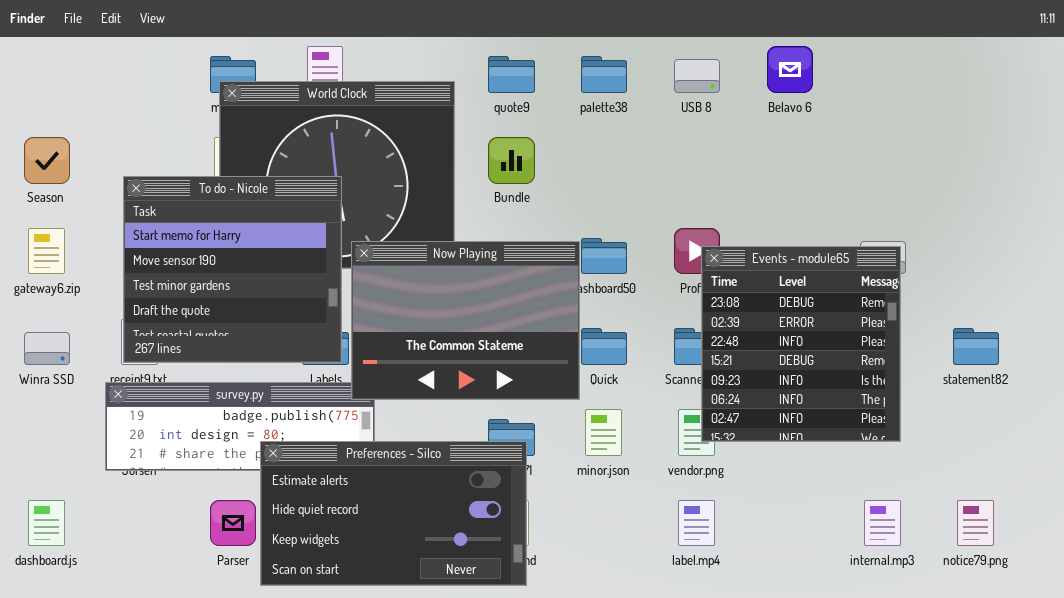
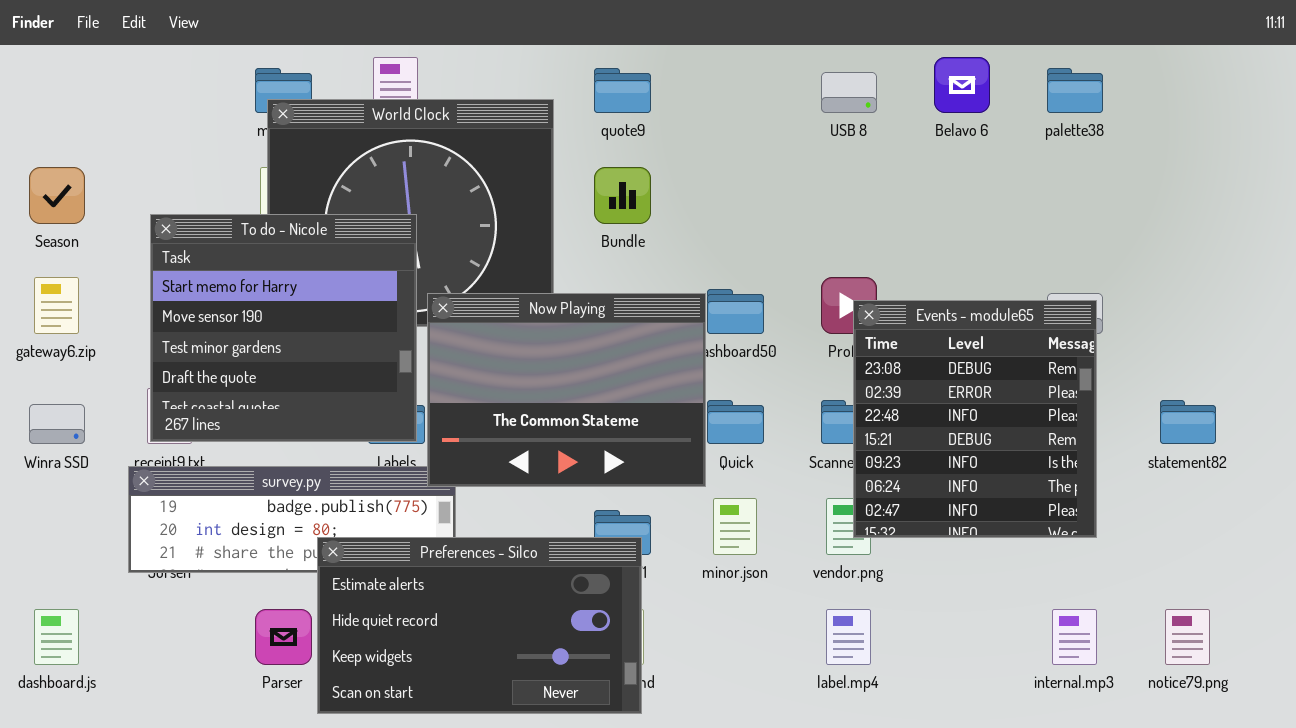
palette38: [581,56,627,93] -> [1047,68,1103,113], moved

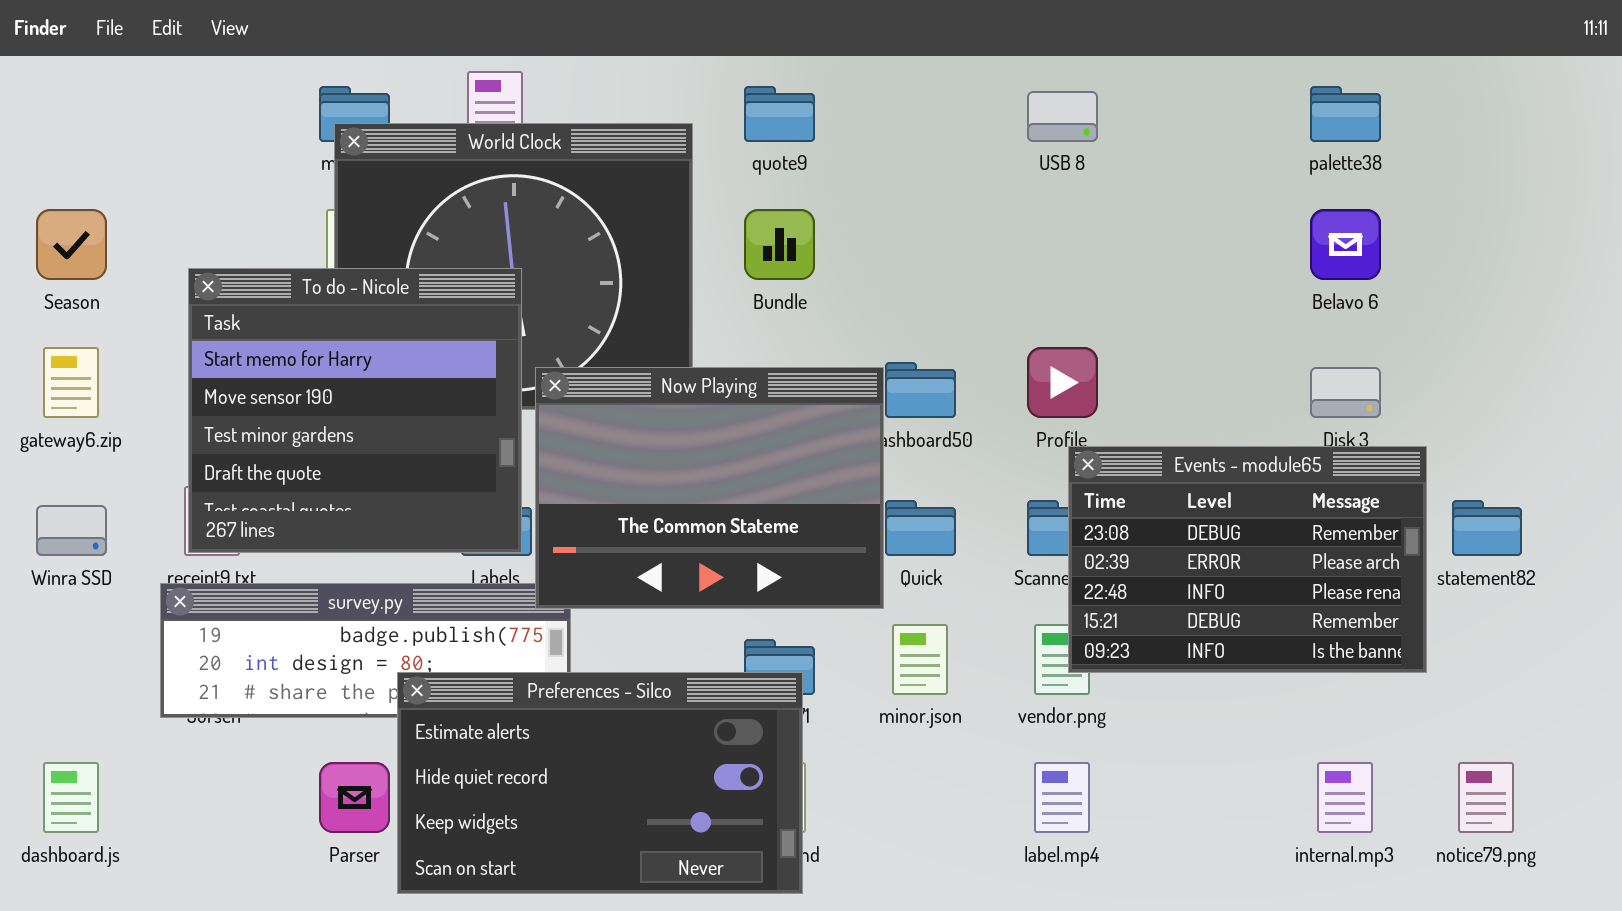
Belavo 6: [934,57,990,113] -> [1310,209,1381,280], moved
Events - module65: [853,300,1097,538] -> [1068,446,1427,673], resized

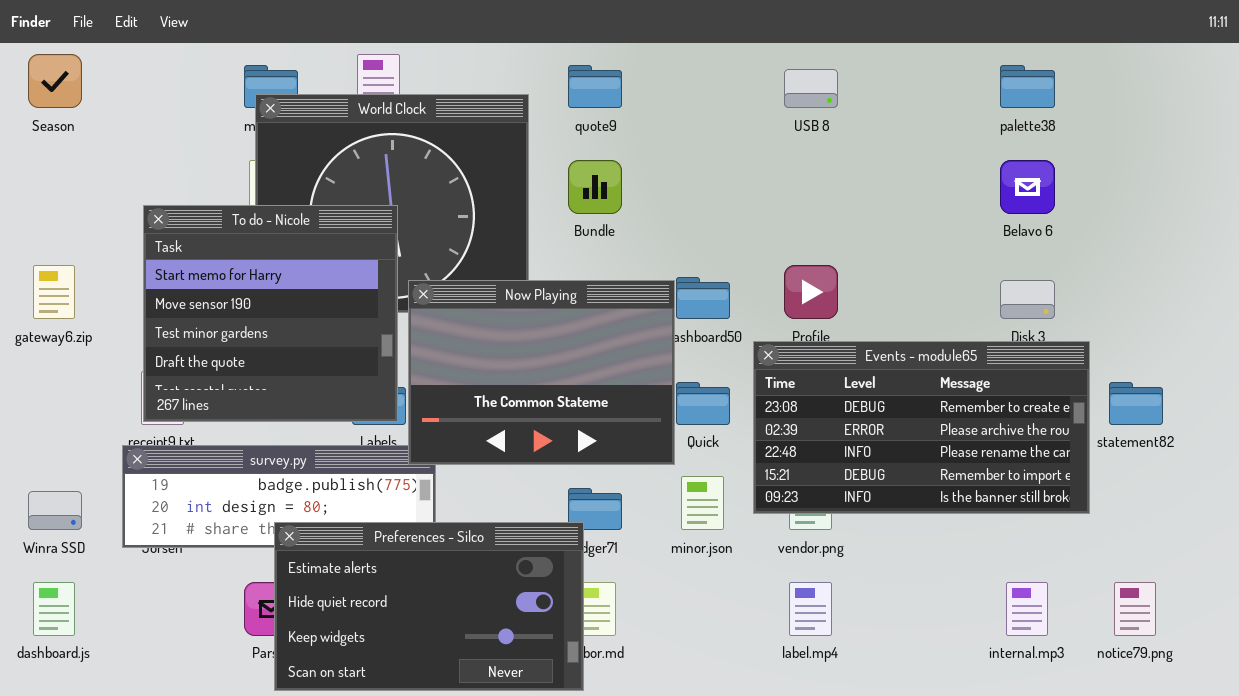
Season: [36,209,107,280] -> [28,54,82,108], moved
Events - module65: [1068,446,1427,673] -> [753,341,1090,514], resized
Winra SSD: [36,505,107,556] -> [28,491,82,530], moved
Preferences - Silco: [397,672,803,894] -> [274,522,584,691], moved

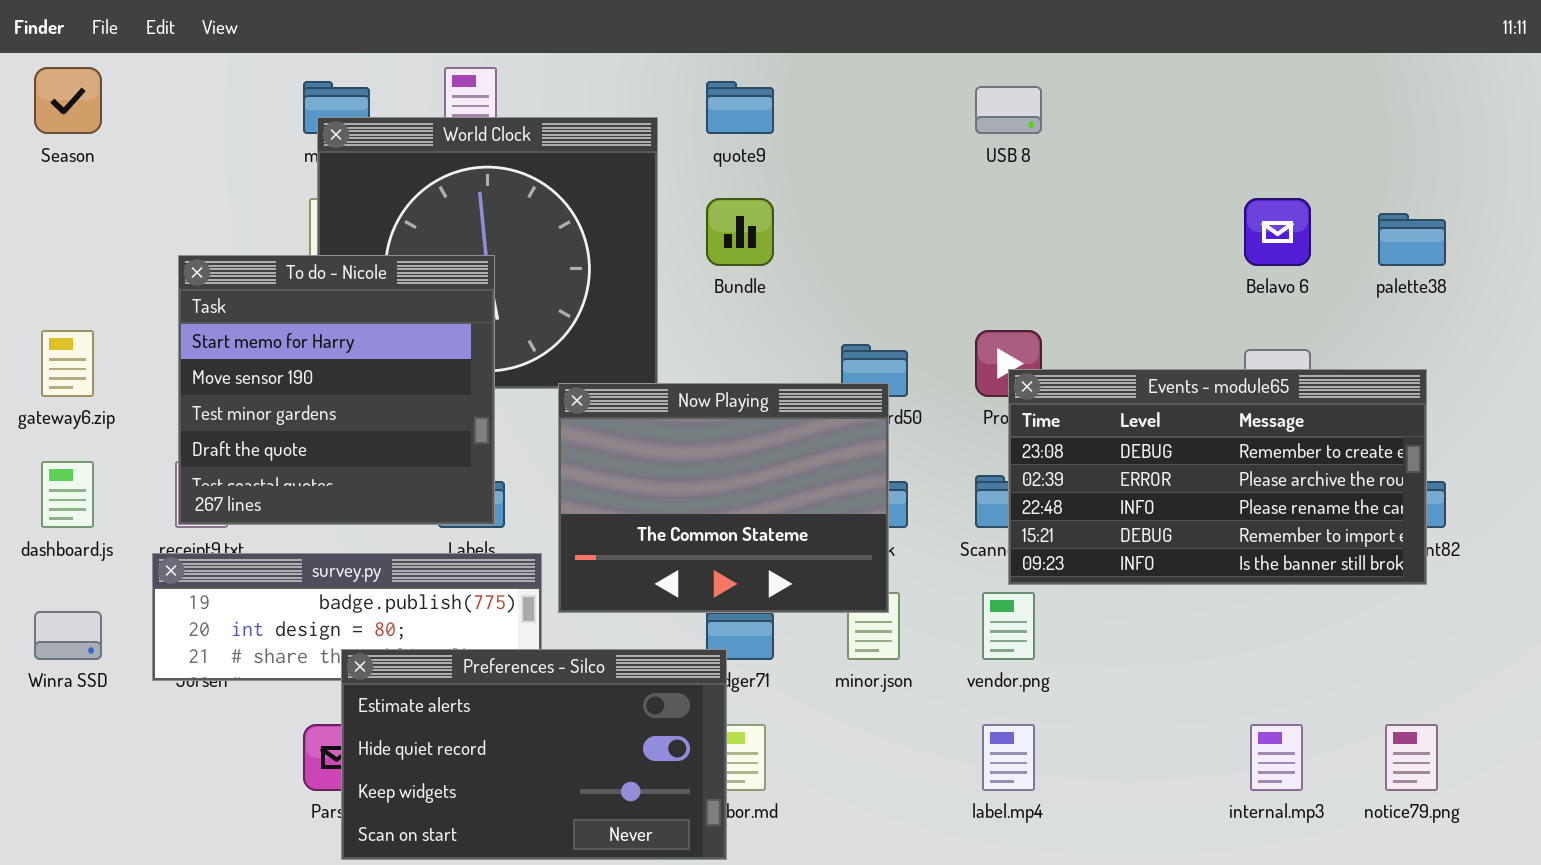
palette38: [1000,65,1055,108] -> [1378,213,1446,266], moved
Now Playing: [408,280,675,465] -> [558,383,889,613], moved
Events - module65: [753,341,1090,514] -> [1008,369,1427,585], moved
dashboard.js: [33,582,75,636] -> [41,461,94,528], moved

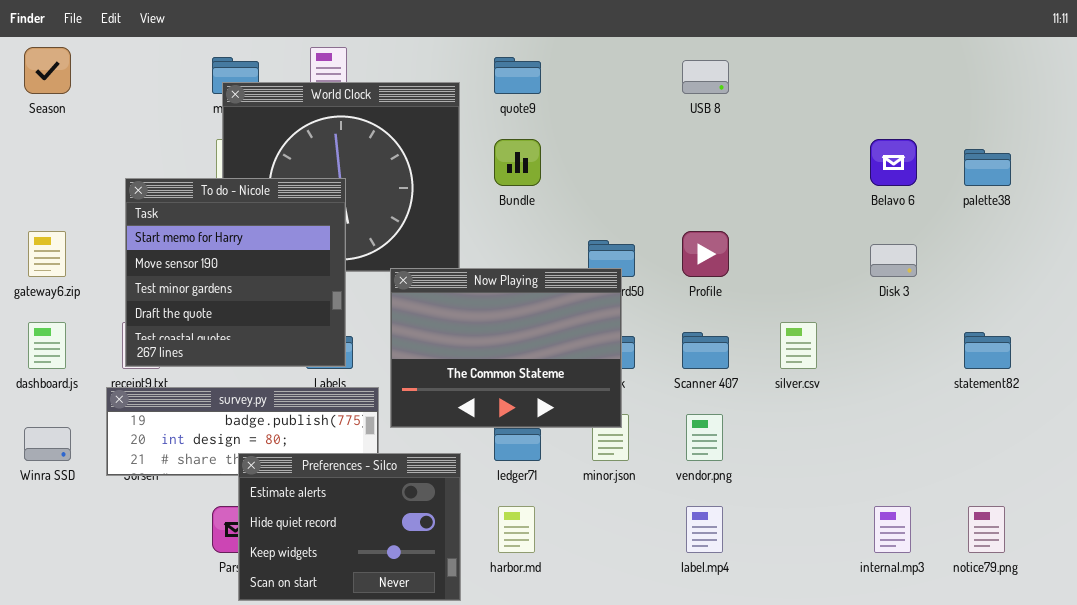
Events - module65: [1008,369,1427,585] -> none, closed
Preferences - Silco: [341,649,727,860] -> [238,453,461,601], resized

